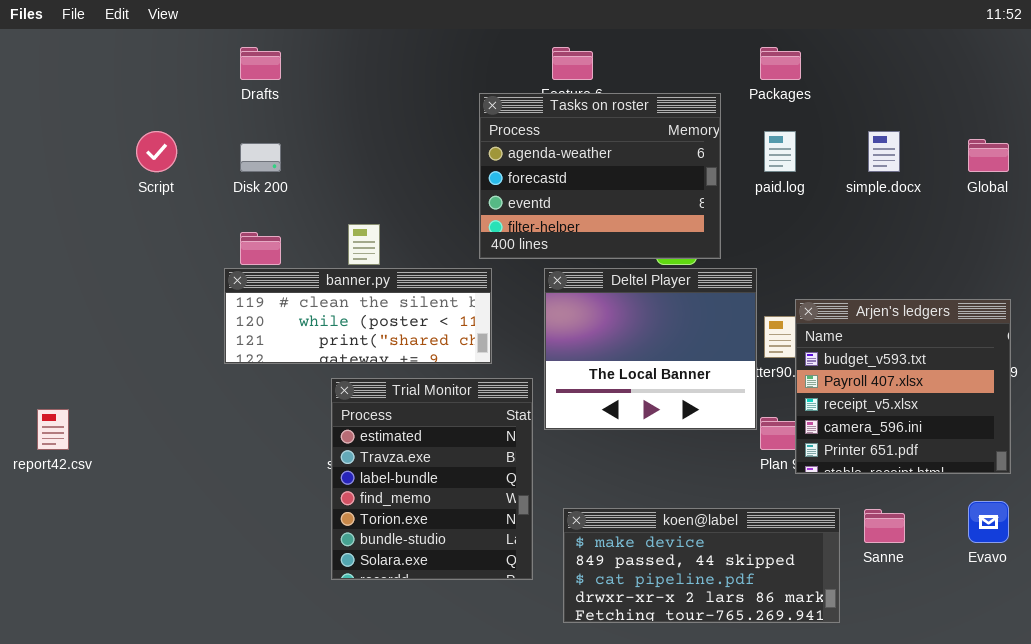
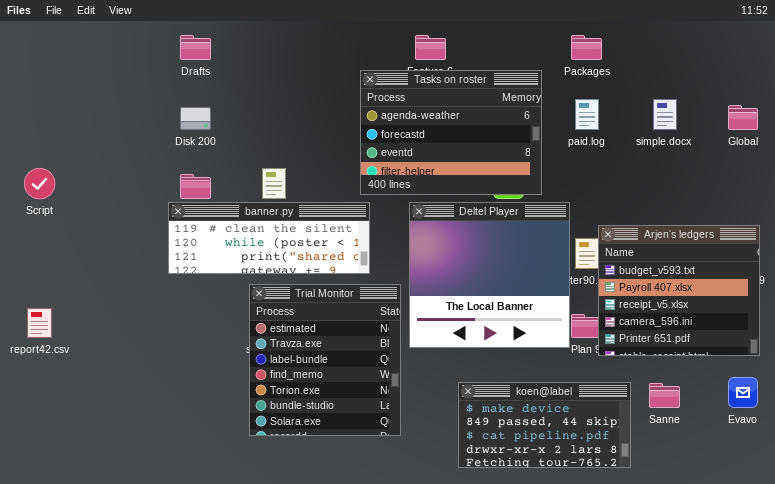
Script: [136,131,177,172] -> [24,168,55,199], moved
Deltel Player: [544,268,757,430] -> [409,202,570,348], resized
koen@label: [563,508,840,623] -> [458,382,631,468], resized

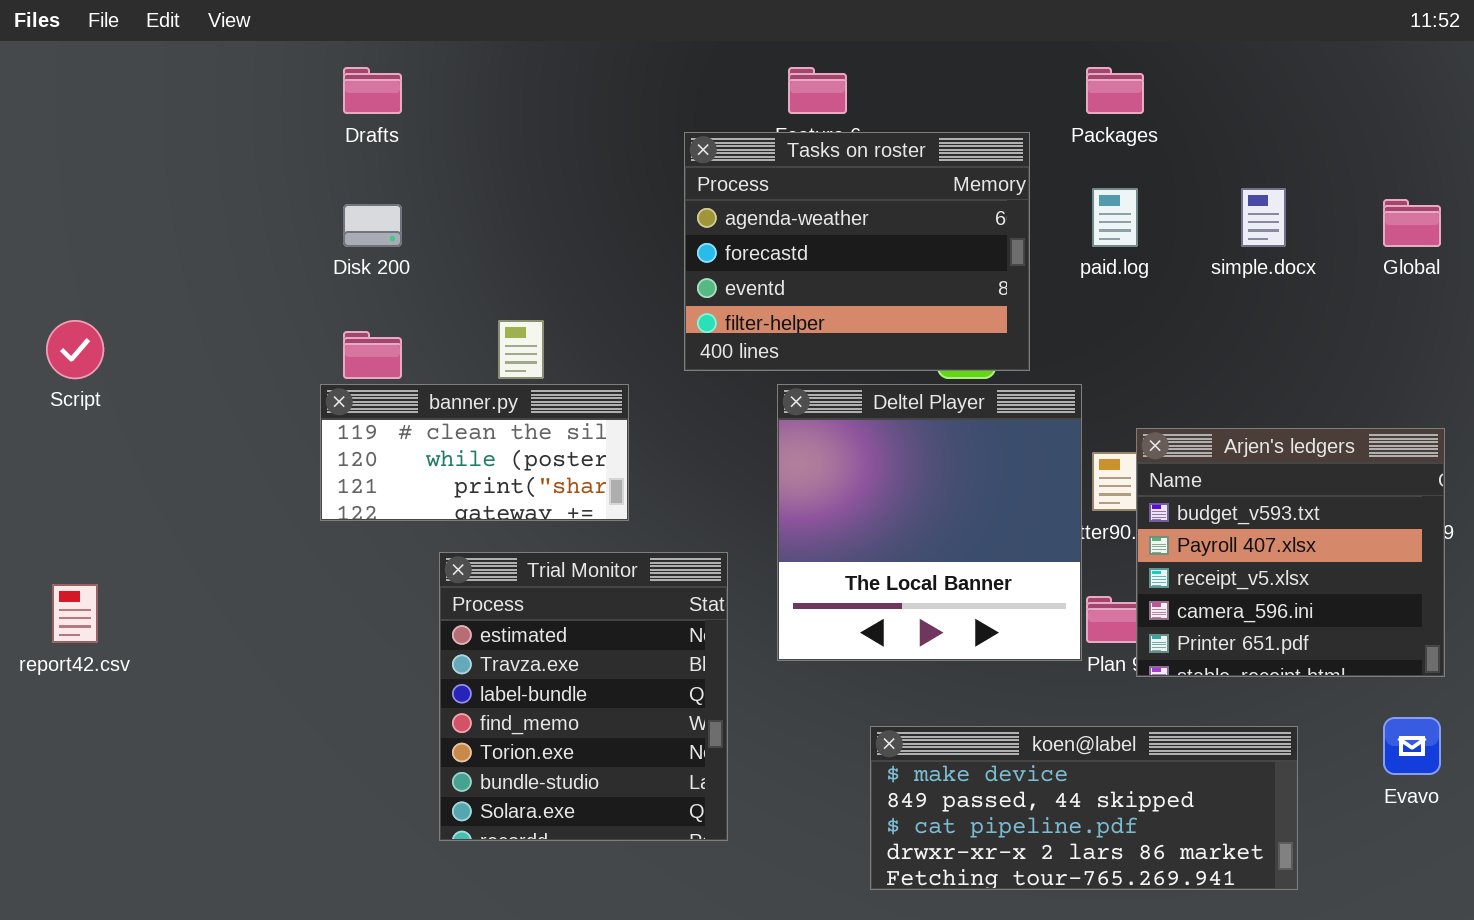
banner.py: [168,202,370,274] -> [320,384,629,521], resized
Trial Monitor: [249,284,401,436] -> [439,552,728,841], moved
koen@label: [458,382,631,468] -> [870,726,1298,890], resized

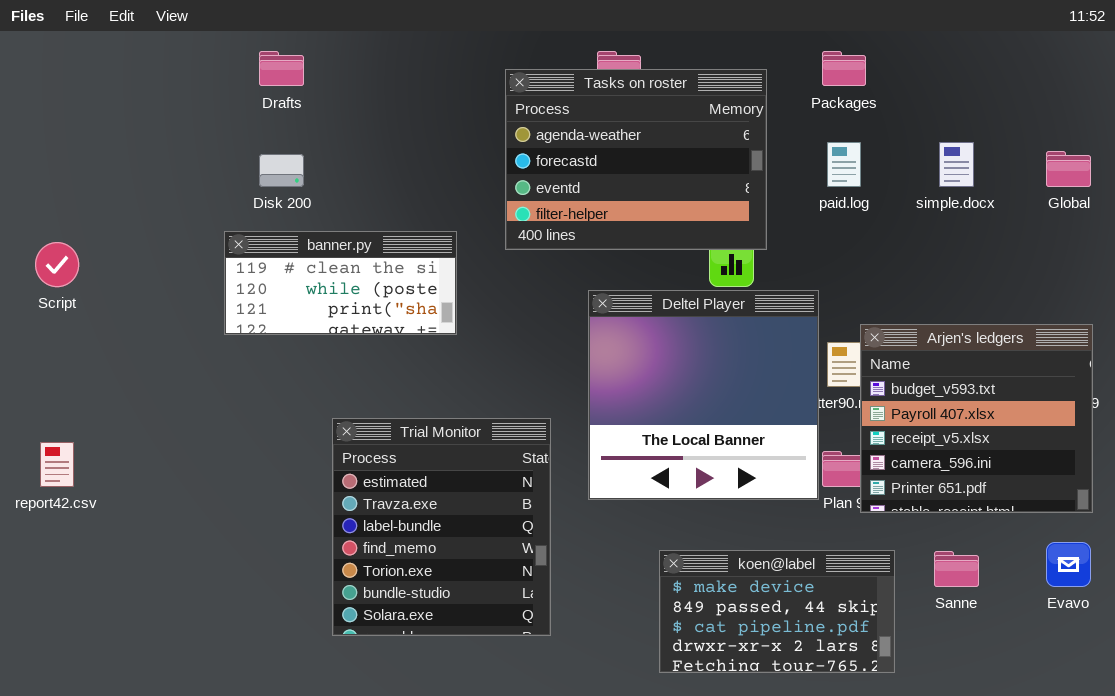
Tasks on roster: [684,132,1030,371] -> [505,69,767,250], moved
banner.py: [320,384,629,521] -> [224,231,457,335], moved
koen@label: [870,726,1298,890] -> [659,550,895,673], resized

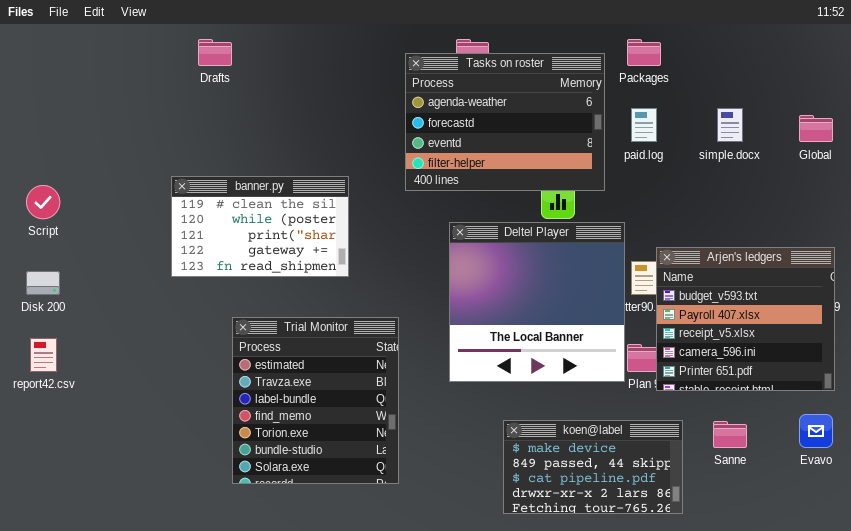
Tasks on roster: [505,69,767,250] -> [405,53,605,191], moved
Disk 200: [259,154,304,187] -> [26,271,60,295], moved
banner.py: [224,231,457,335] -> [171,176,349,277], resized
Trial Monitor: [332,418,551,636] -> [232,317,399,484], moved

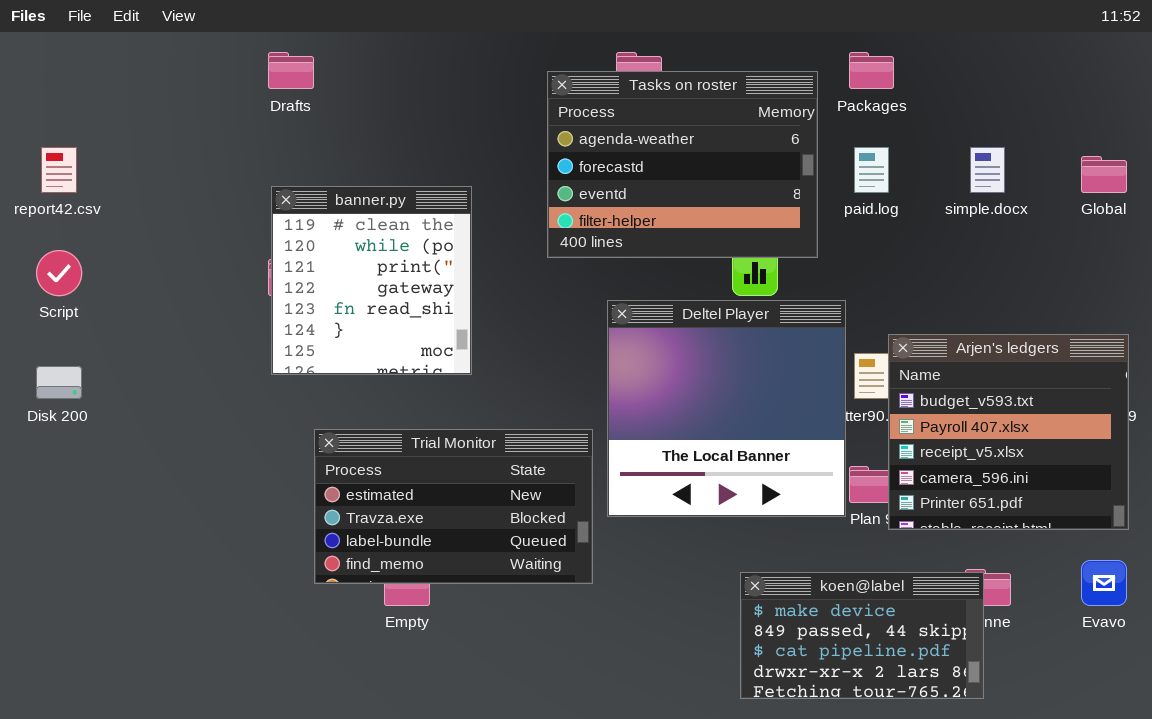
banner.py: [171,176,349,277] -> [271,186,472,375], resized
Trial Monitor: [232,317,399,484] -> [314,429,593,584], resized
report42.csv: [30,338,57,372] -> [41,147,77,193], moved
koen@label: [503,420,683,514] -> [740,572,984,699], moved

